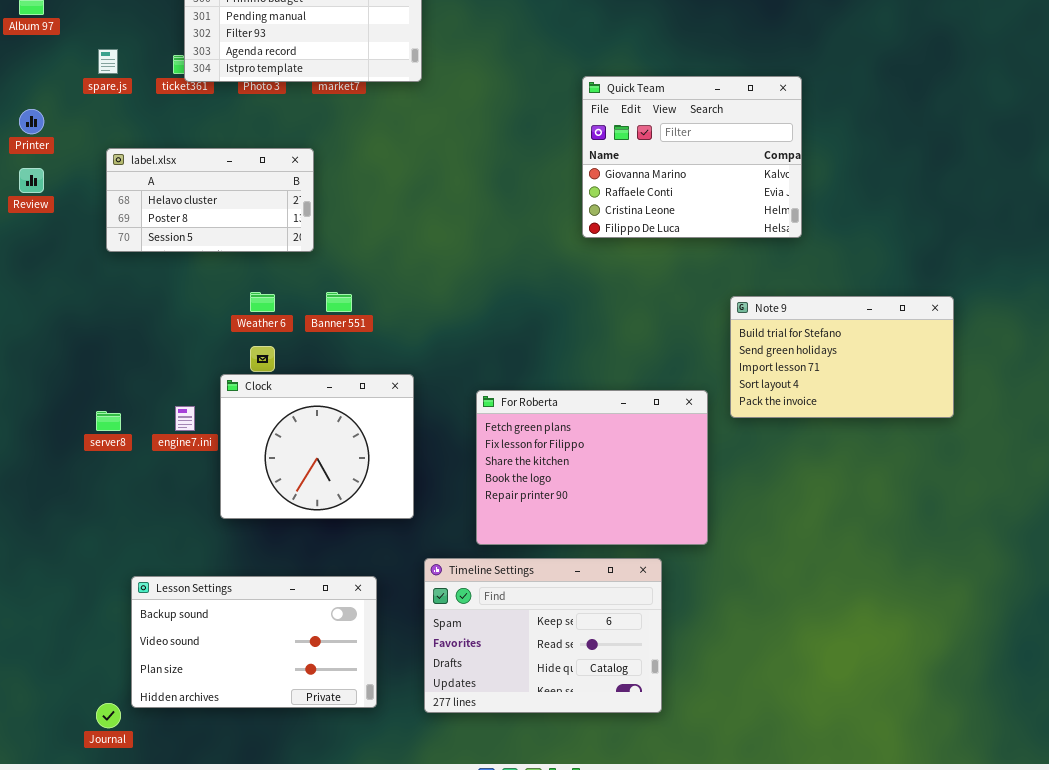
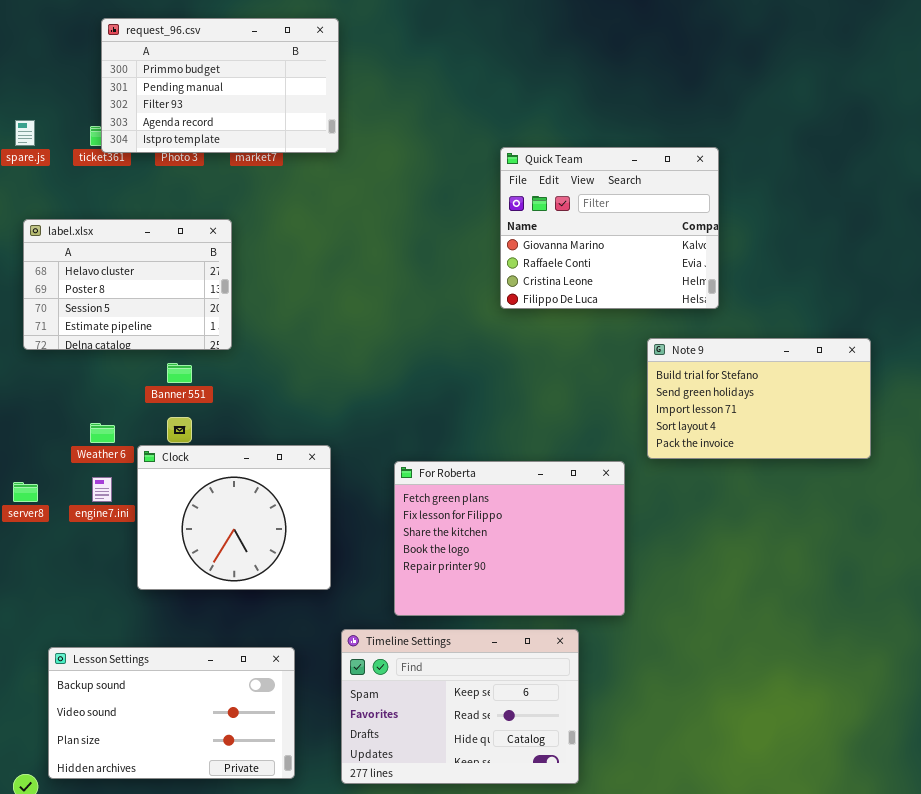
label.xlsx: [106,148,314,252] -> [23,219,232,350], resized
Weather 6: [250,292,275,312] -> [90,423,115,443], moved
Banner 551: [326,292,352,312] -> [167,363,192,383], moved
Note 9: [730,296,954,418] -> [647,338,871,459], moved

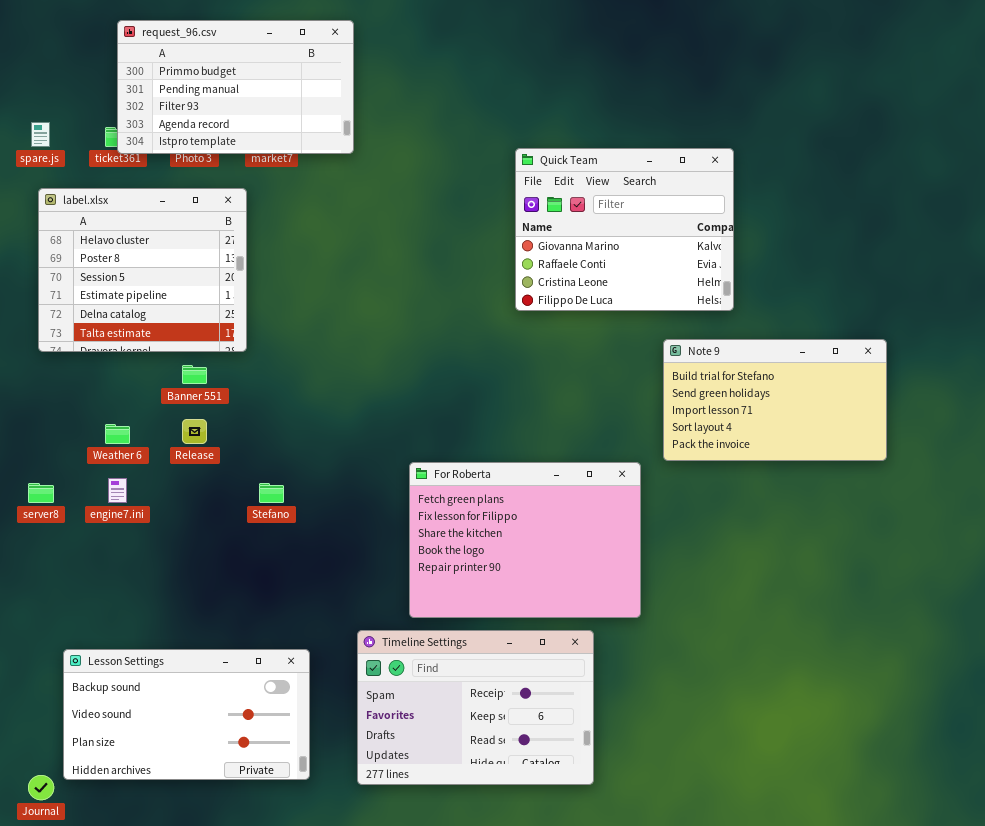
label.xlsx: [23,219,232,350] -> [38,188,247,352], resized
Clock: [137,445,331,590] -> none, closed
Timeline Settings: [341,629,579,784] -> [357,630,594,785], scrolled up 1 row

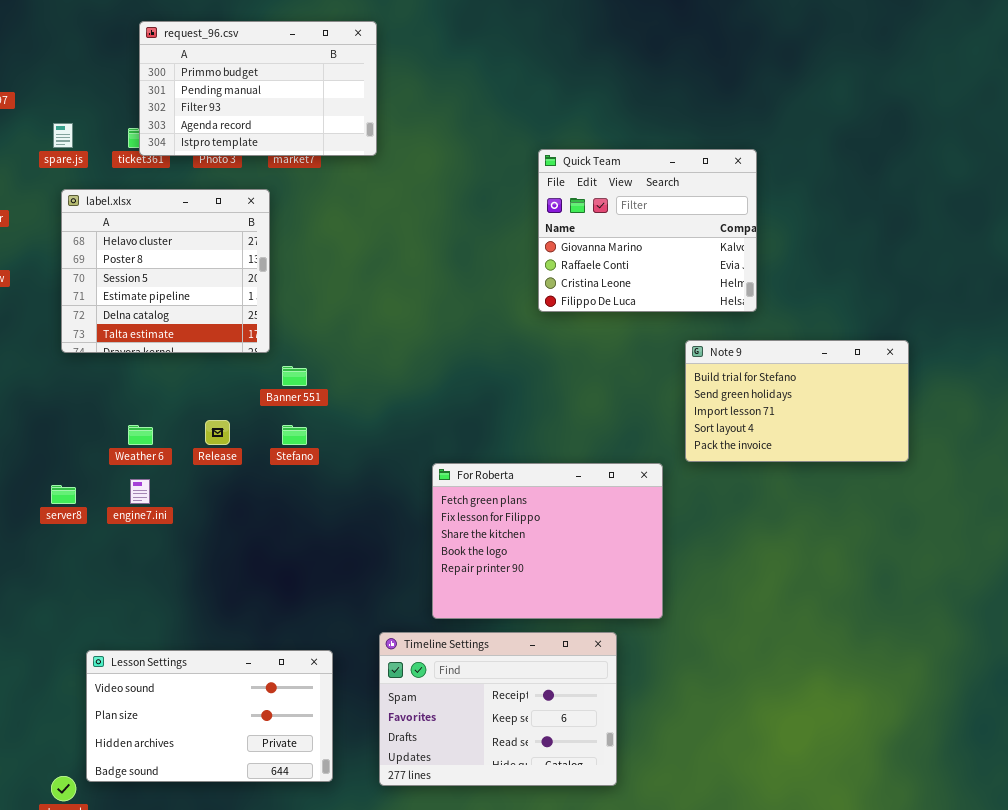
Banner 551: [182,365,207,384] -> [282,366,307,386], moved
Stefano: [259,483,284,503] -> [282,425,307,445], moved
Lesson Settings: [63,649,310,780] -> [86,650,333,782], scrolled down 1 row

